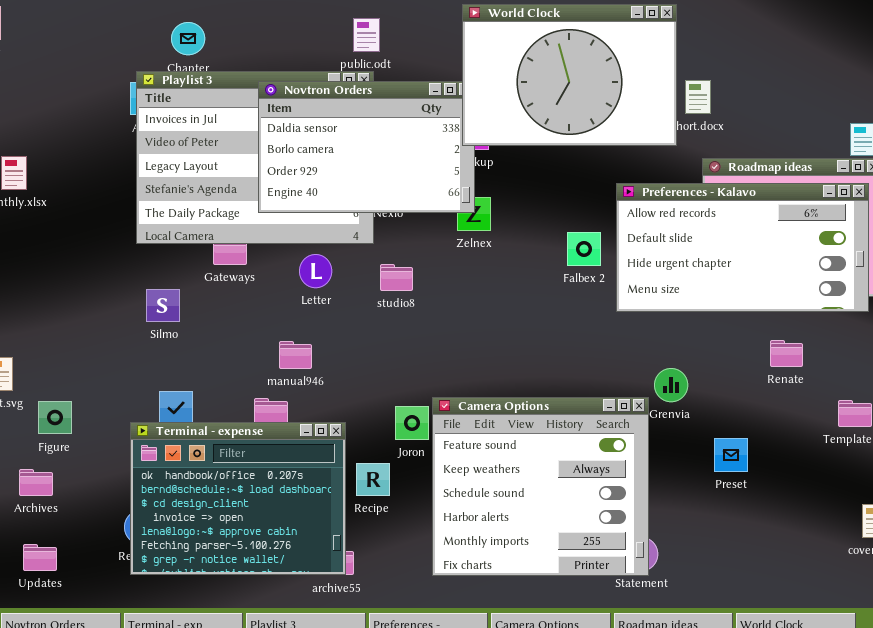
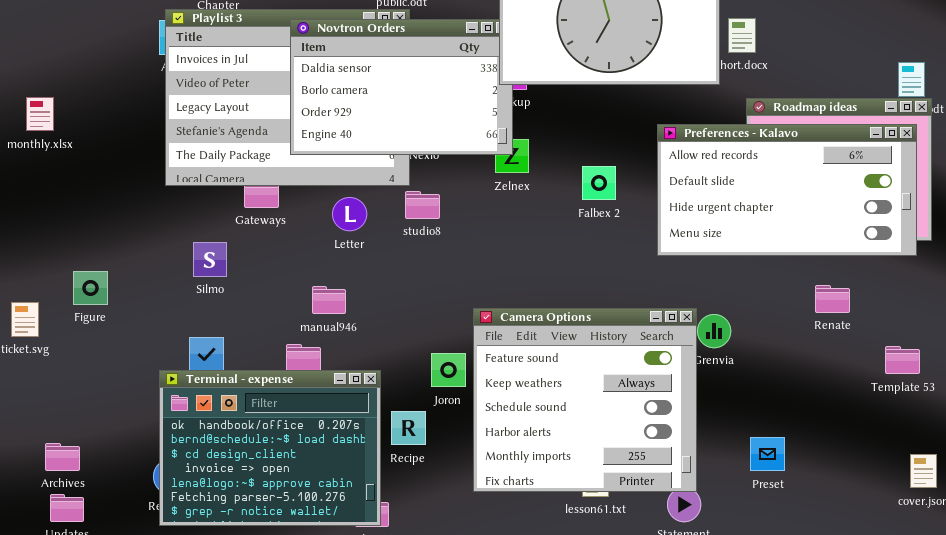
Falbex 2: [567,232,601,266] -> [582,166,616,200], moved
studio8: [380,264,413,291] -> [405,191,440,219], moved
Silmo: [146,289,180,322] -> [193,242,227,277], moved
Camera Options: [432,397,649,576] -> [473,308,697,492], moved
Figure: [38,401,72,434] -> [73,271,108,305], moved
Preset: [714,438,748,472] -> [750,437,785,471], moved
Archives: [19,469,53,496] -> [45,443,80,471], moved

